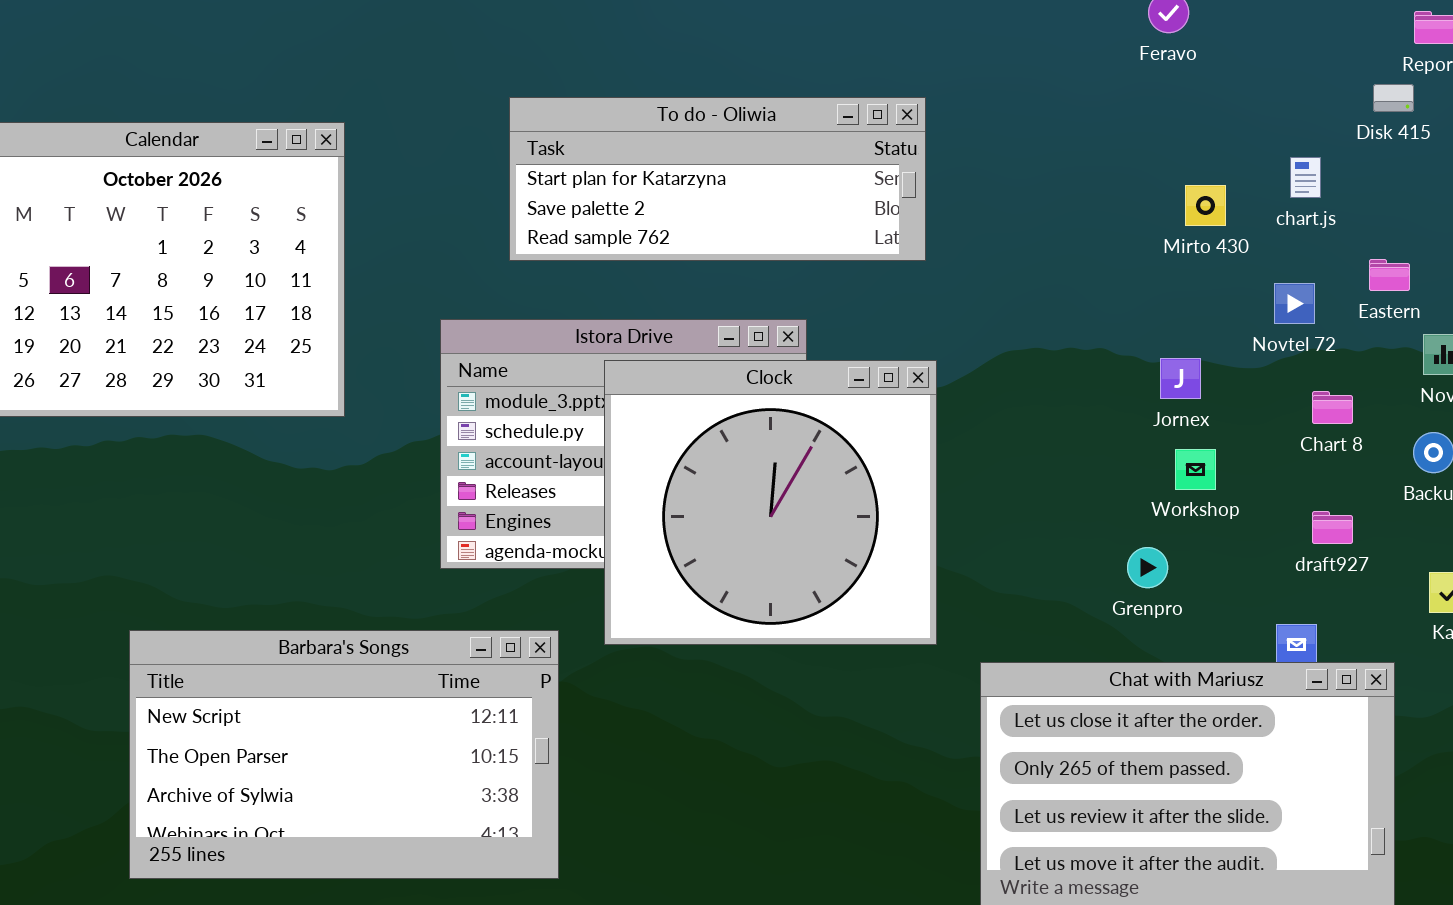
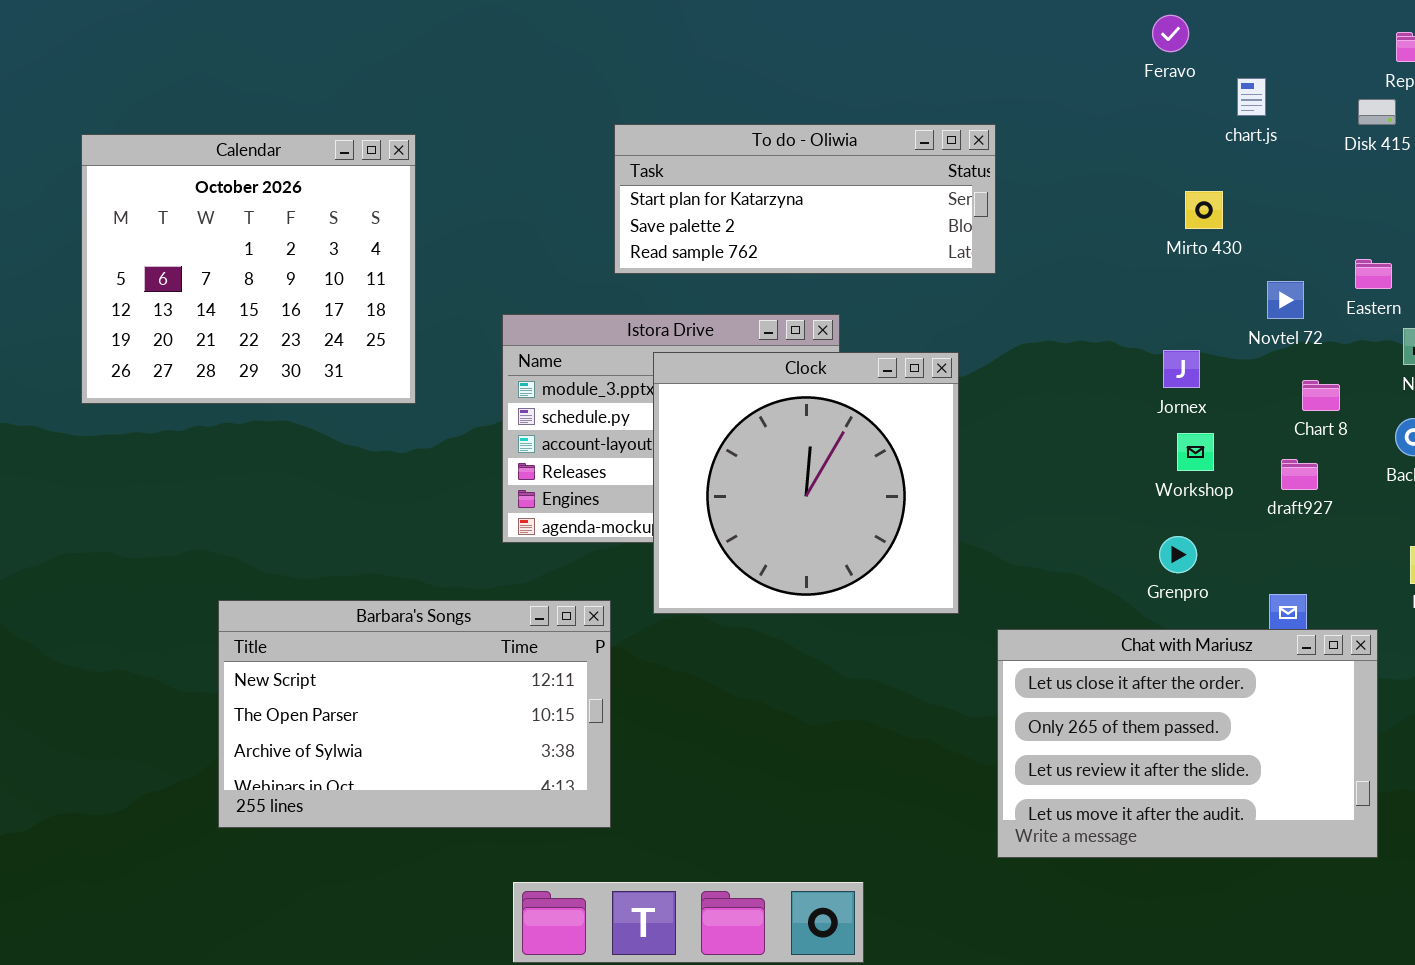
To do - Oliwia: [509,97,926,261] -> [614,124,996,274], moved
chart.js: [1290,157,1321,198] -> [1237,78,1266,116], moved
draft927: [1312,511,1353,544] -> [1281,459,1318,490], moved
Grenpro: [1127,547,1168,588] -> [1159,536,1197,573], moved

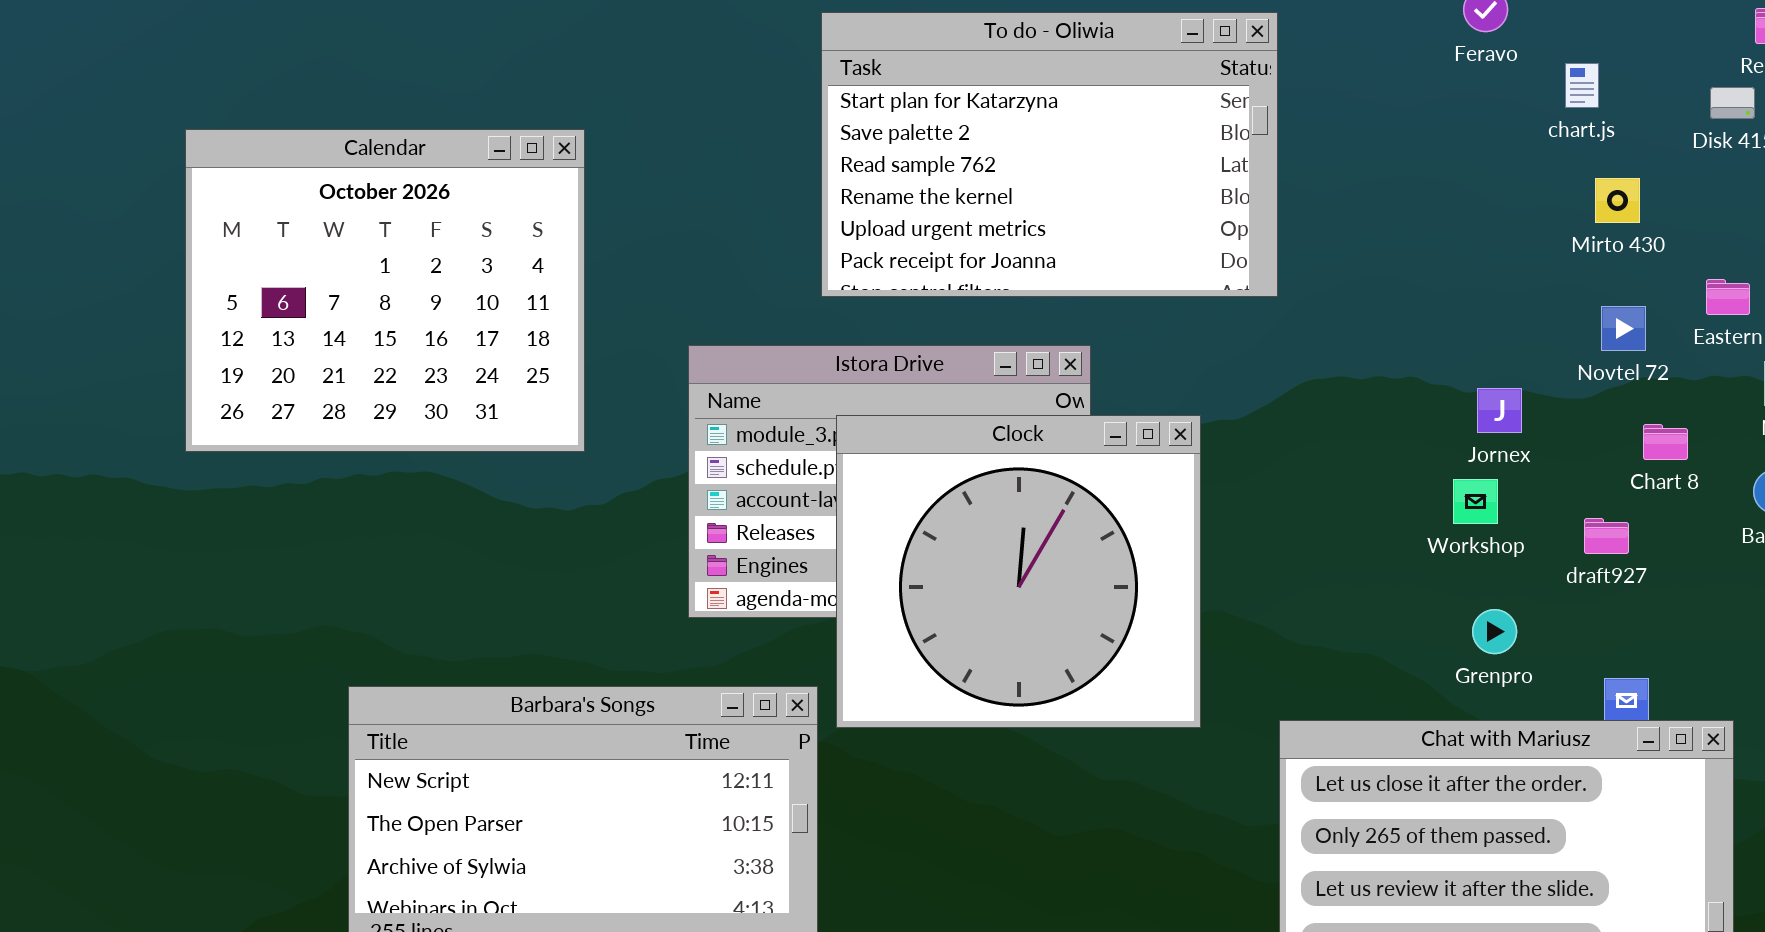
To do - Oliwia: [614,124,996,274] -> [821,12,1278,297], resized
Mirto 430: [1185,191,1223,229] -> [1595,178,1640,223], moved
Clock: [653,352,959,614] -> [836,415,1201,728], moved
Workshop: [1177,433,1214,471] -> [1453,479,1498,524], moved
draft927: [1281,459,1318,490] -> [1584,518,1629,554], moved

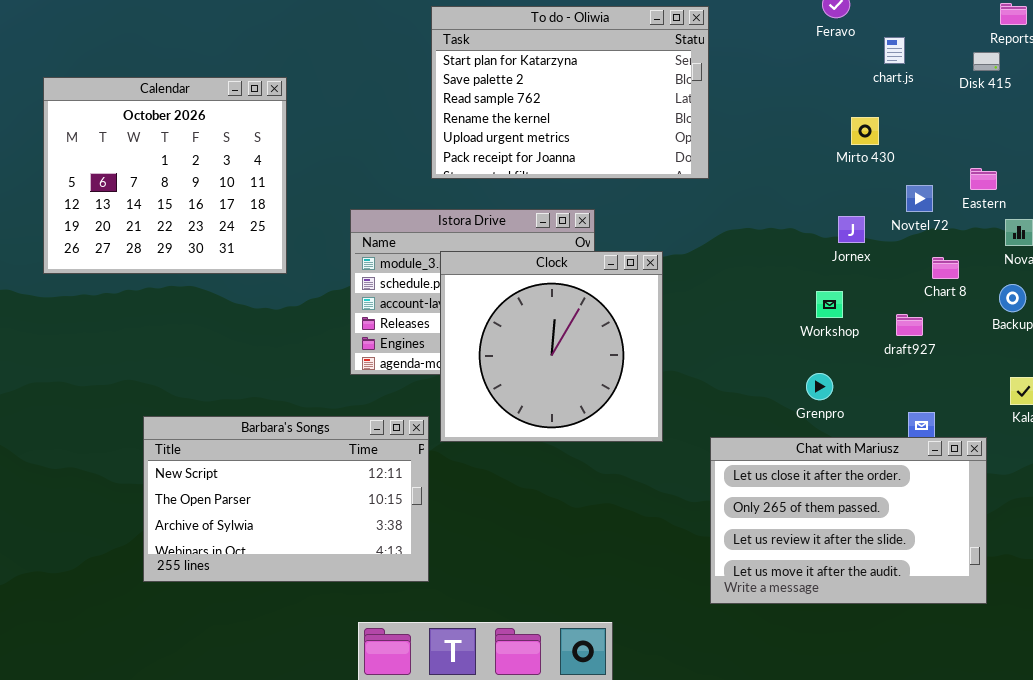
Mirto 430: [1595,178,1640,223] -> [851,117,879,145], moved
Jornex: [1477,388,1522,433] -> [838,216,865,243], moved
Grenpro: [1472,609,1517,654] -> [806,373,833,400], moved

